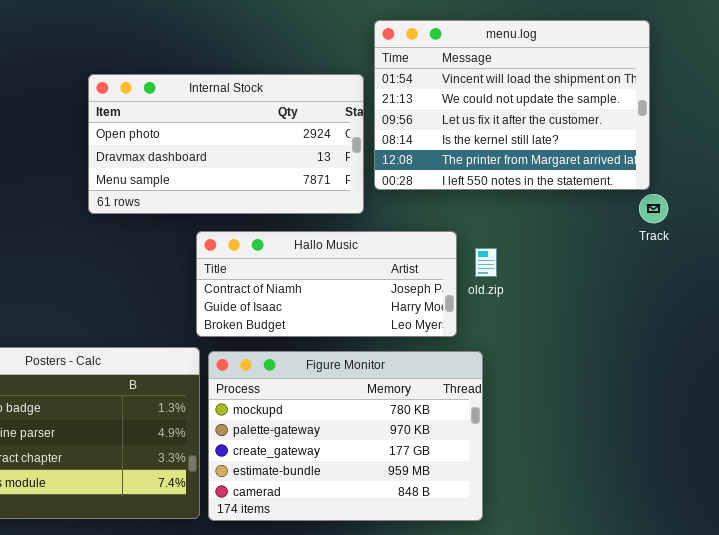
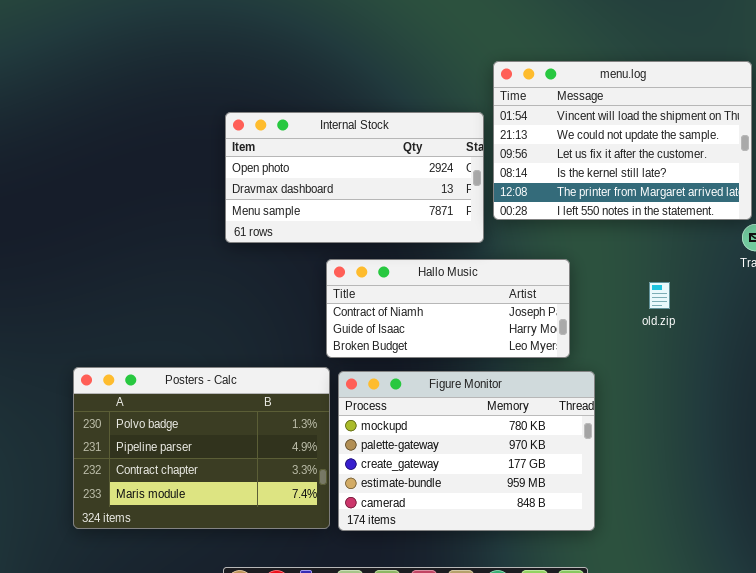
old.zip: [475,248,497,277] -> [649,282,670,309], moved

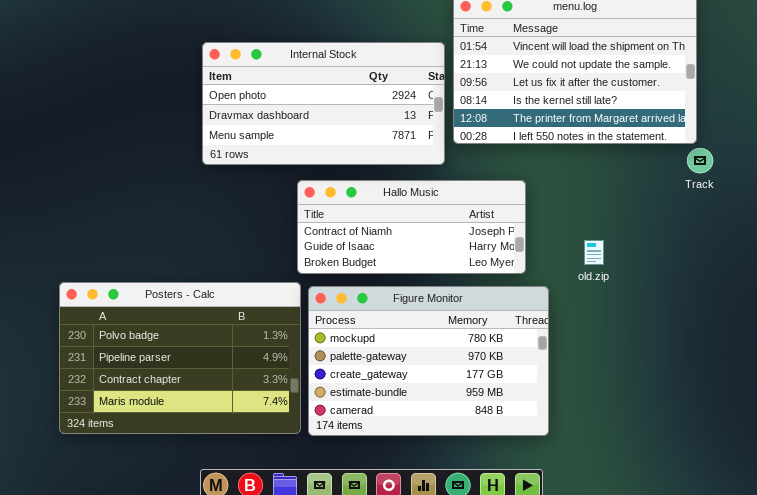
old.zip: [649,282,670,309] -> [584,240,604,265], moved

